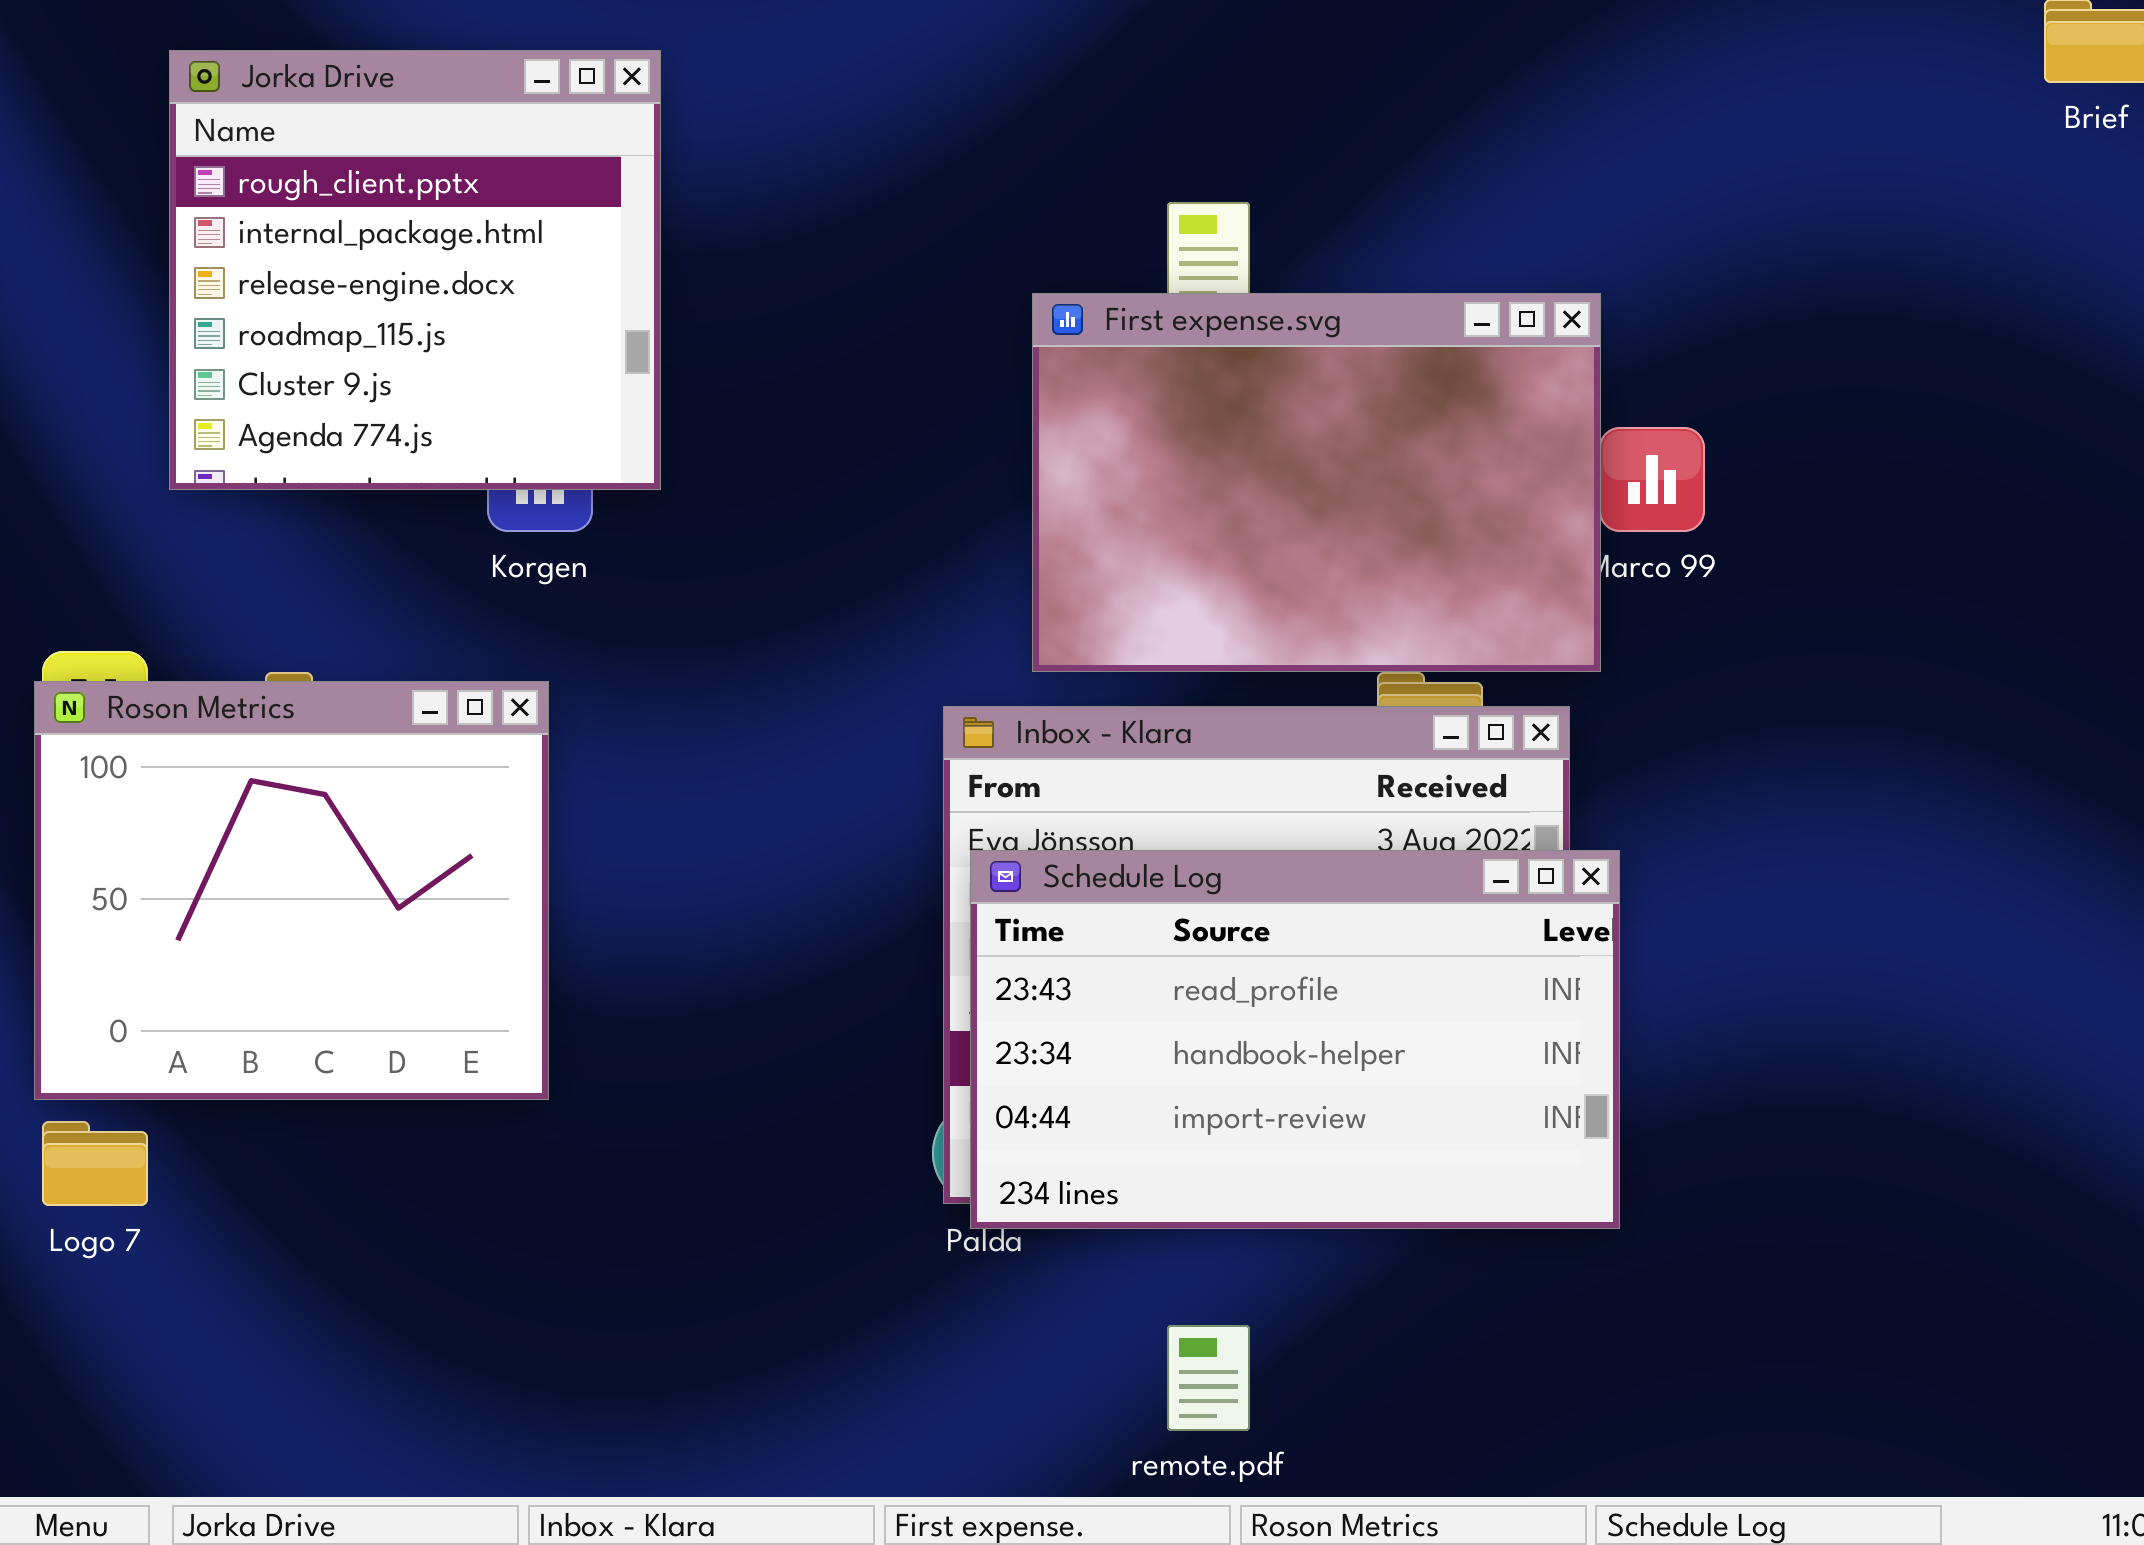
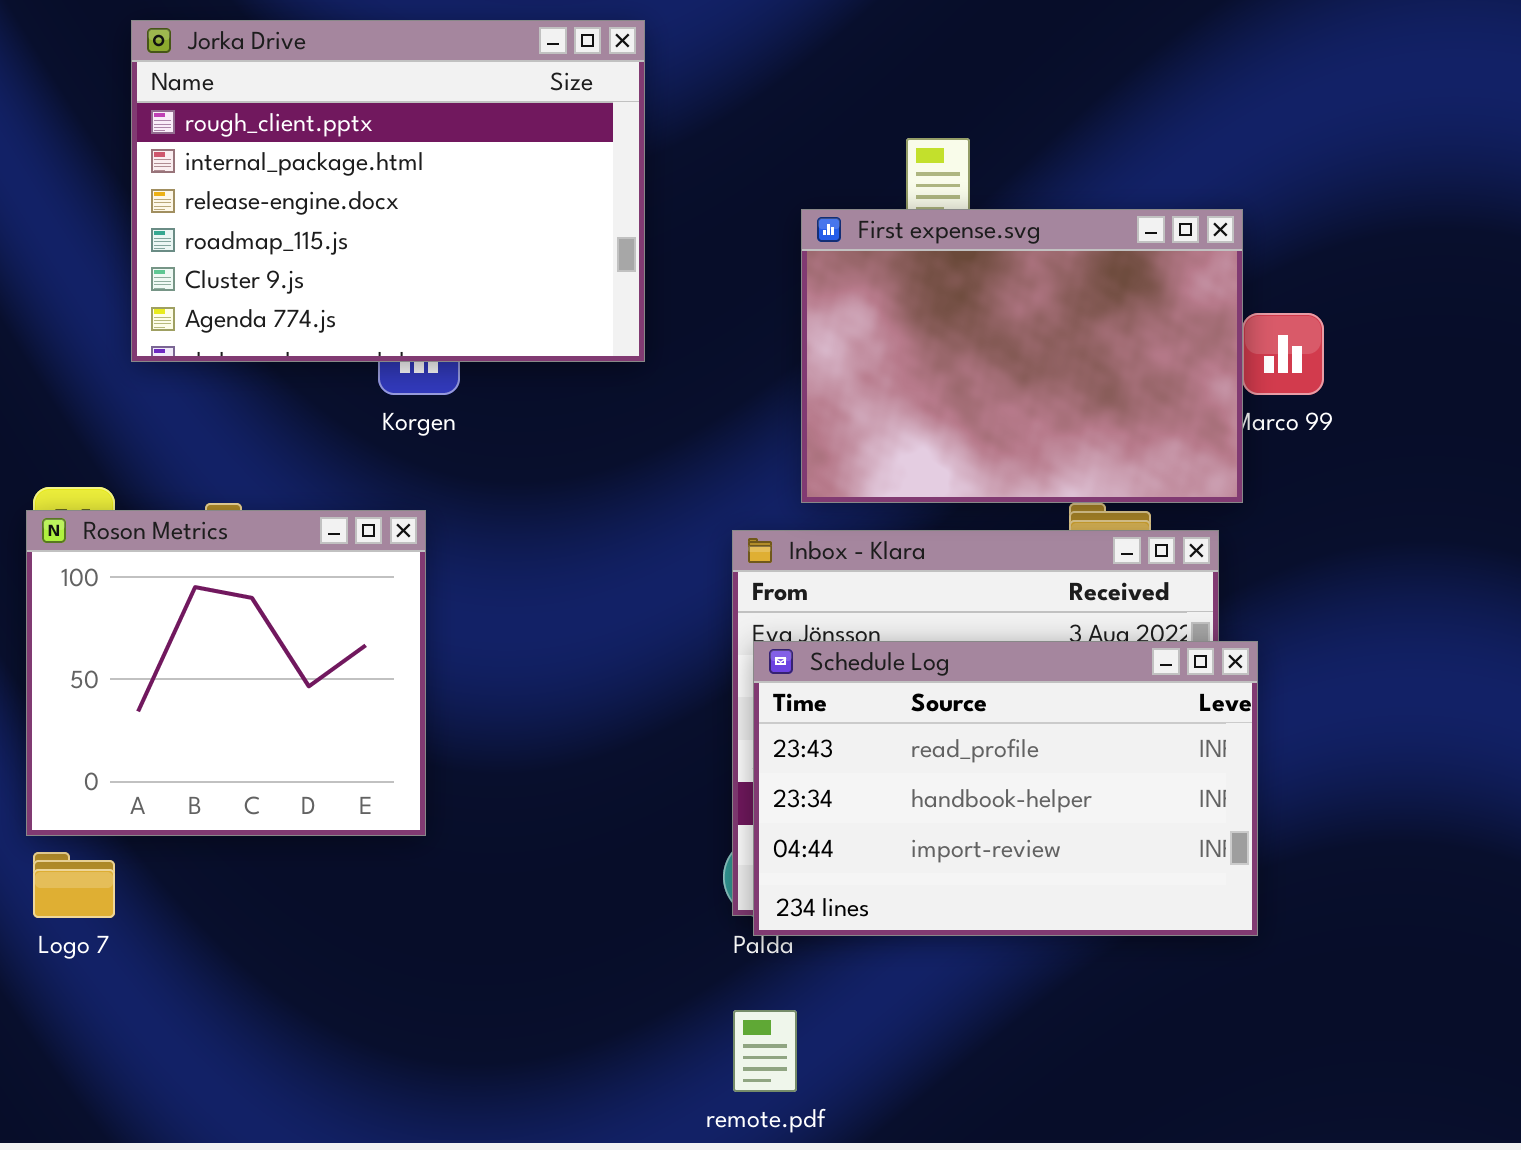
Jorka Drive: [169,50,661,490] -> [131,20,645,362], resized
remote.pdf: [1167,1325,1250,1431] -> [733,1010,797,1092], moved

